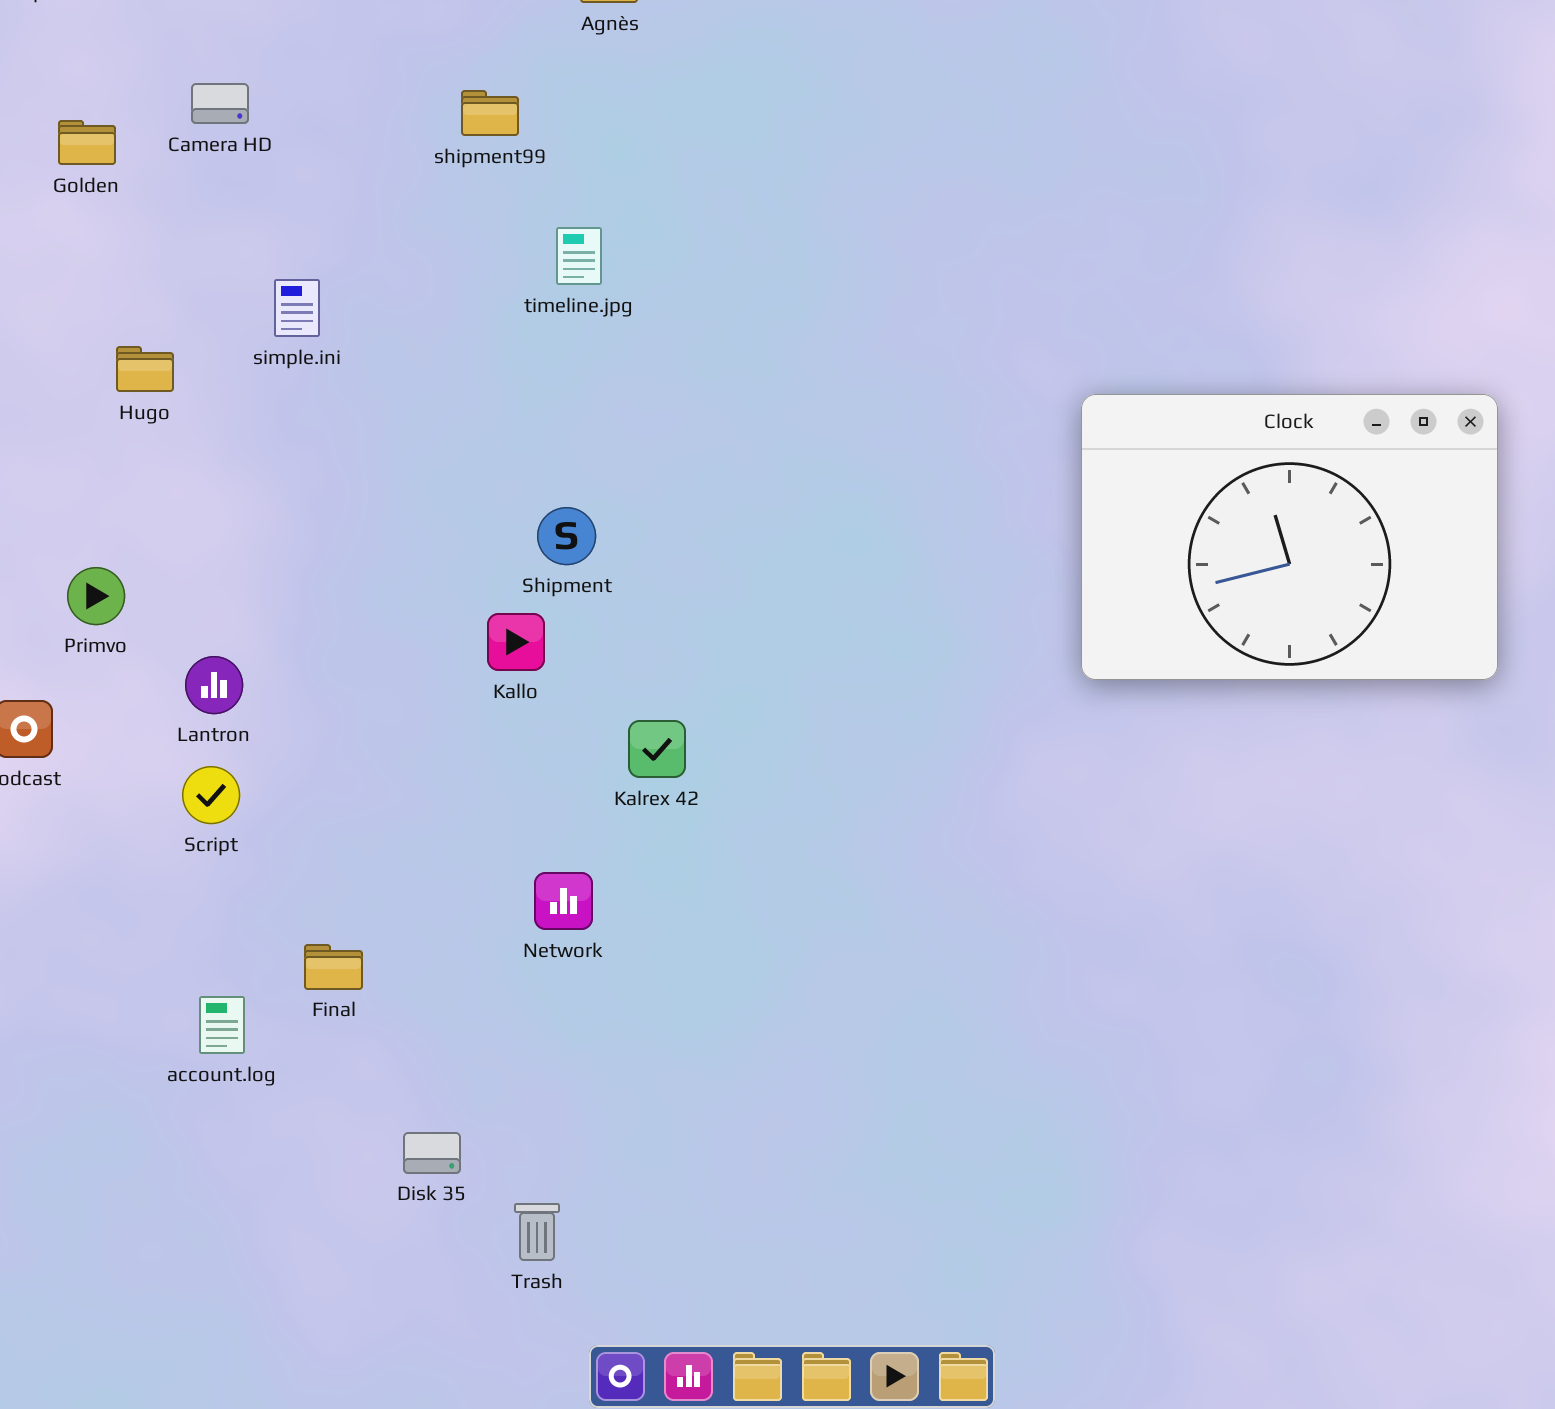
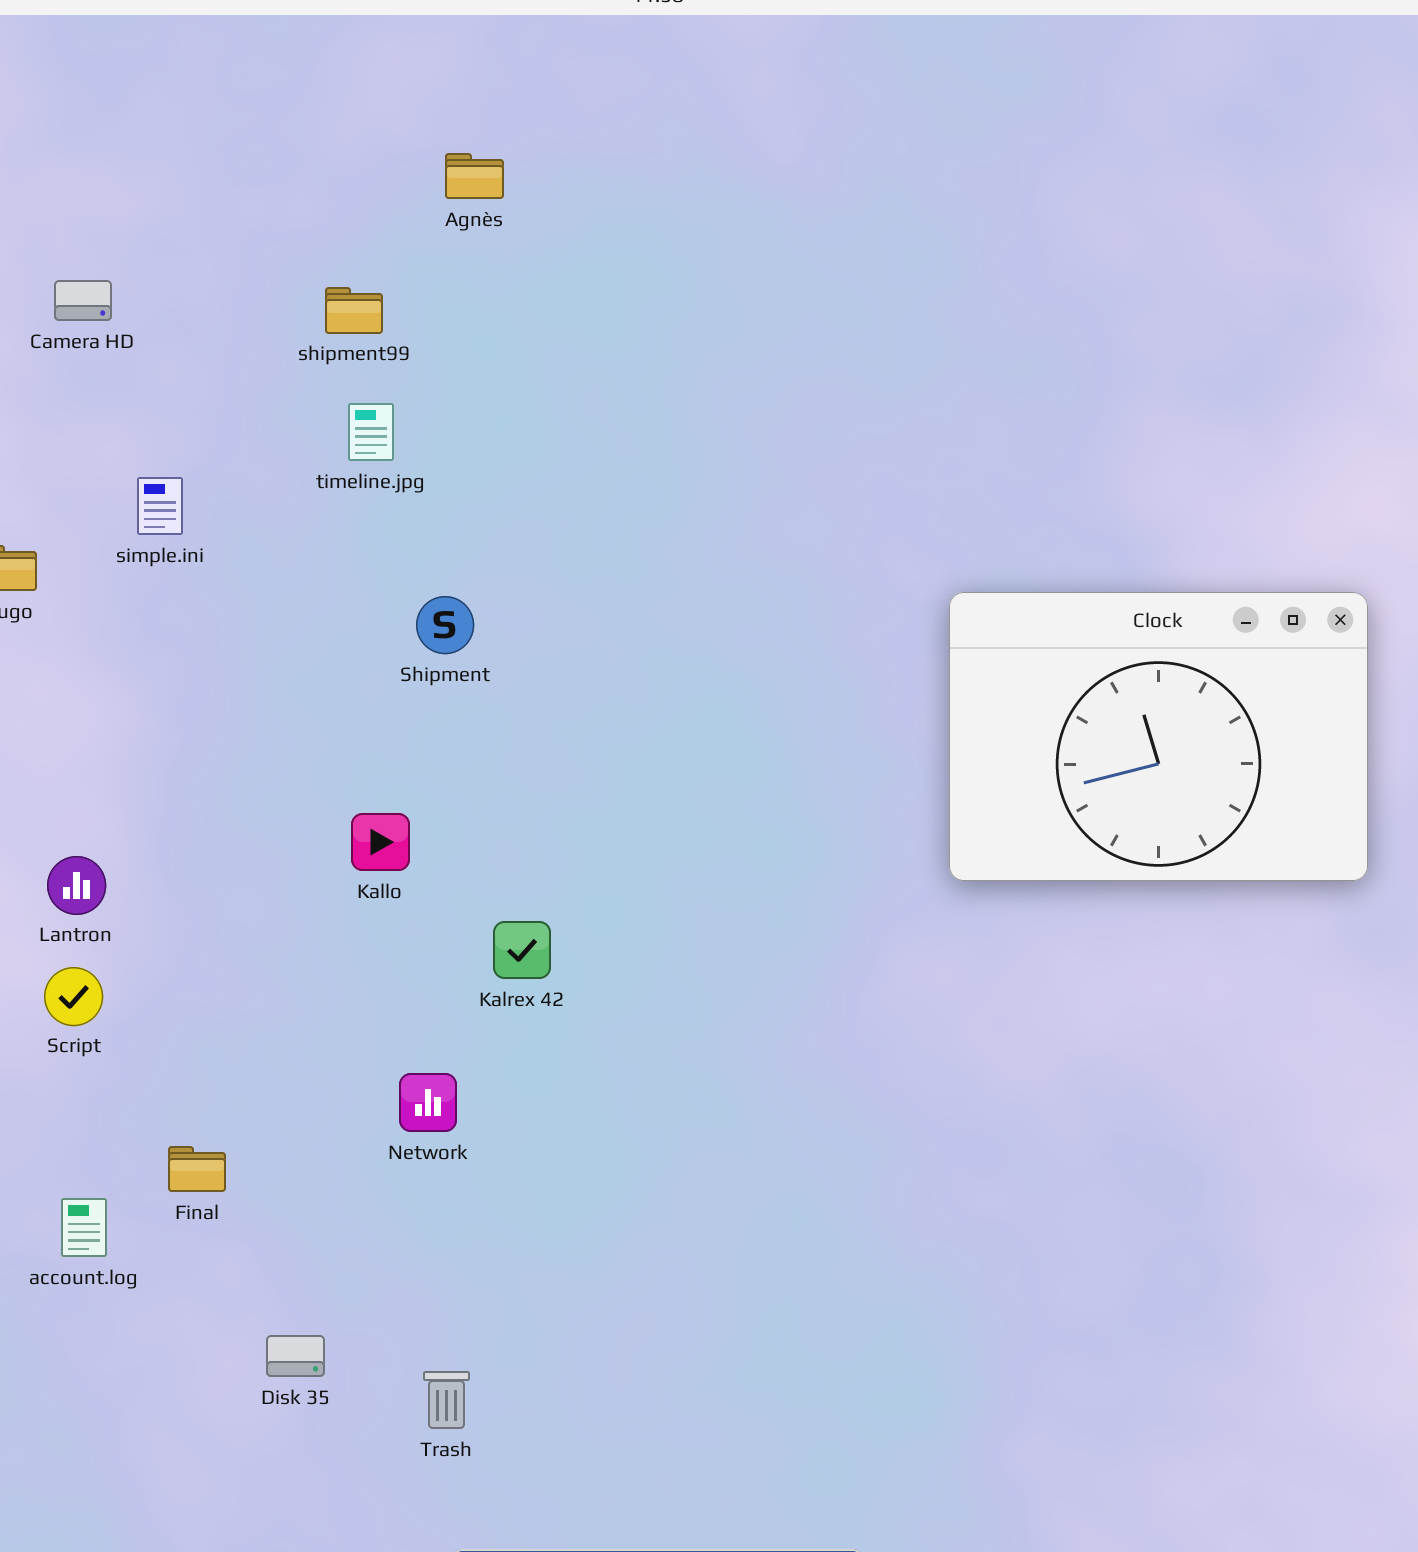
timeline.jpg: [556,227,602,285] -> [348,403,394,461], moved
Shipment: [537,507,596,565] -> [416,596,474,654], moved
Trash: [514,1203,560,1261] -> [423,1371,470,1429], moved

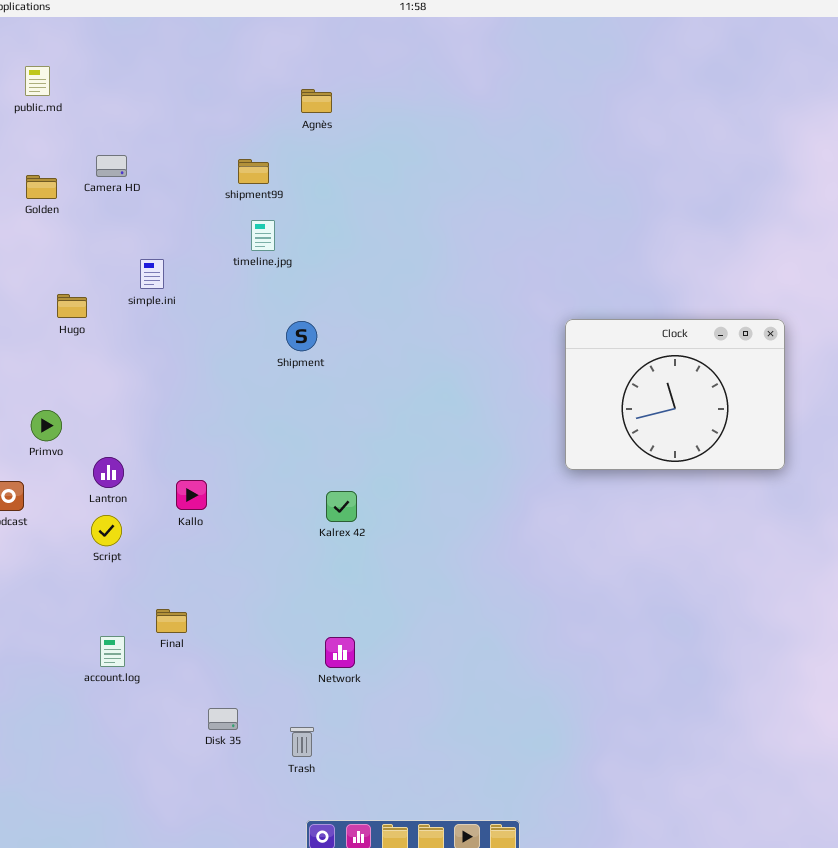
Kallo: [351,813,410,871] -> [176,480,207,510], moved
Network: [399,1073,457,1132] -> [325,637,355,668], moved

